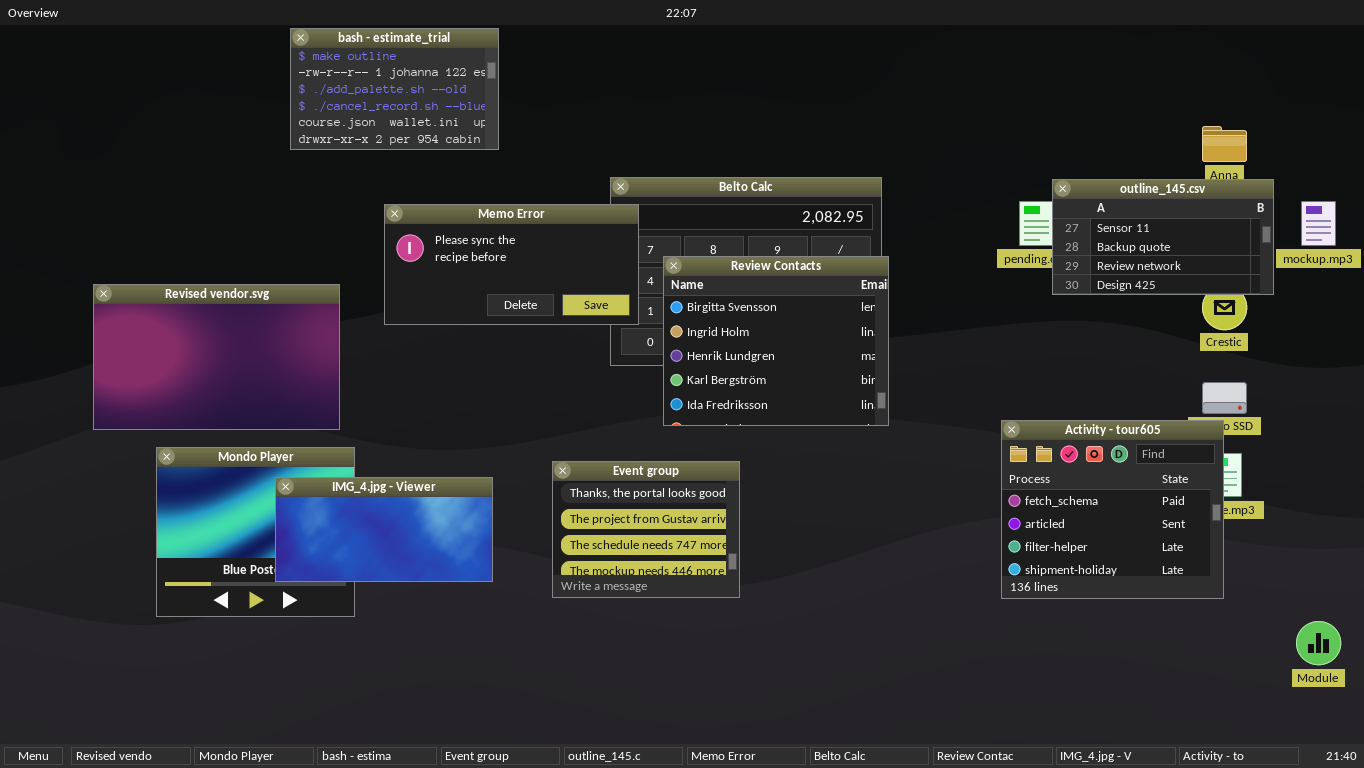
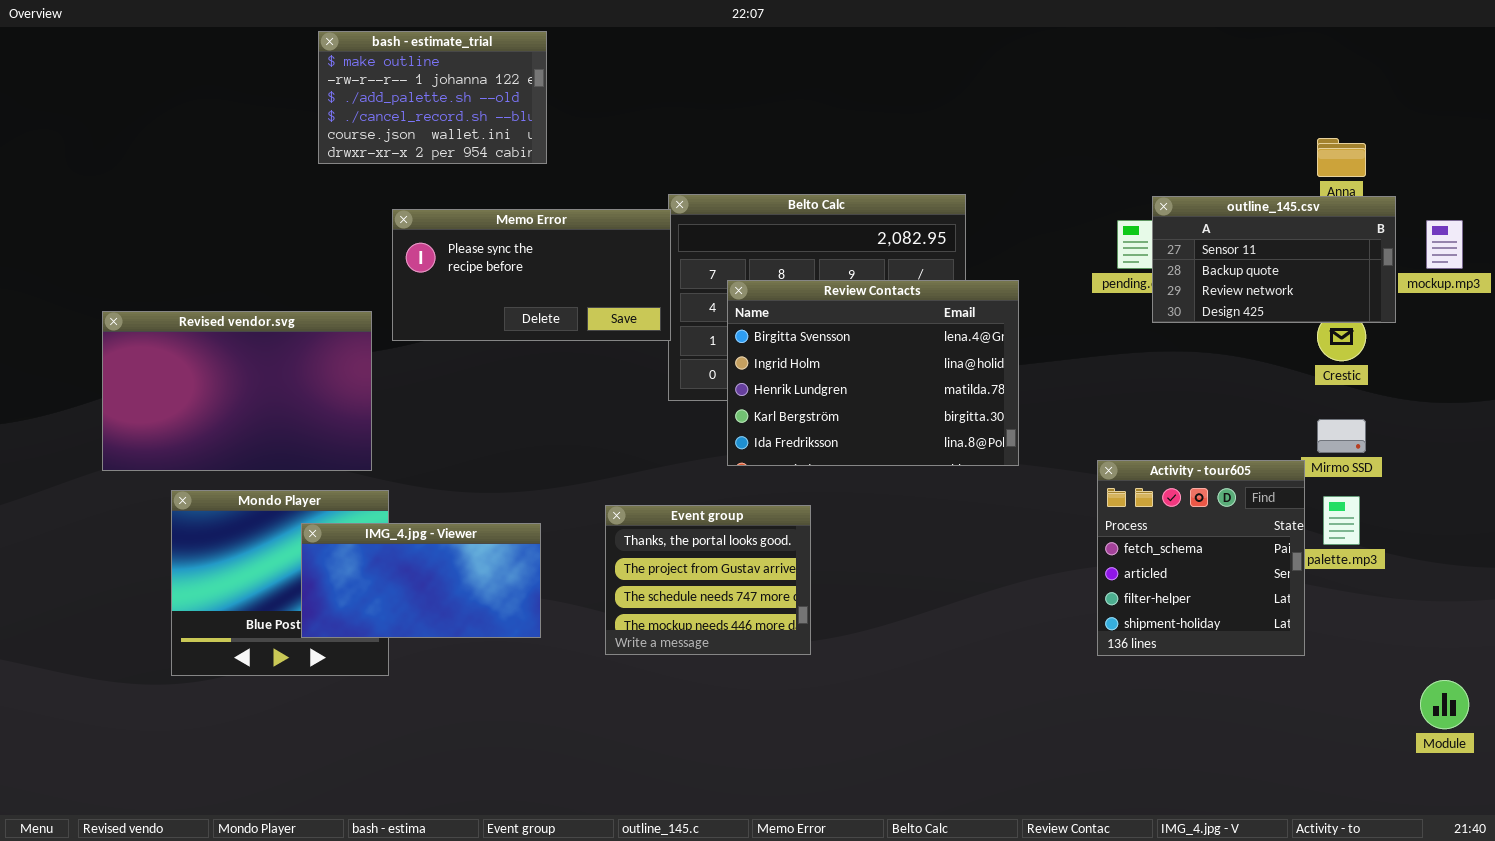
Memo Error: [384,204,639,325] -> [392,209,671,341], moved
Review Contacts: [663,256,889,426] -> [727,280,1019,466], resized
Activity - tour605: [1001,420,1224,599] -> [1097,460,1305,656], resized

